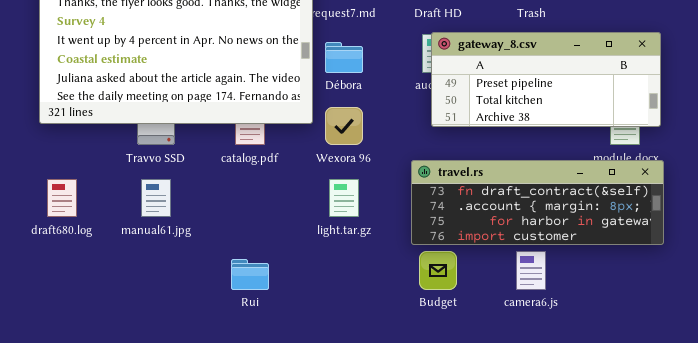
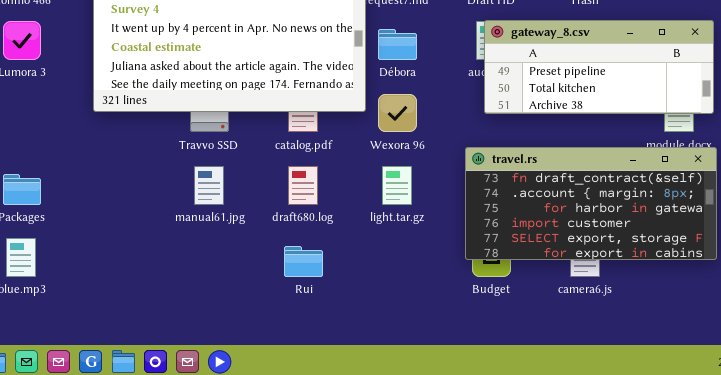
travel.rs: [411,160,664,245] -> [465,147,717,260], resized
draft680.log: [47,179,77,217] -> [288,166,318,205], moved

